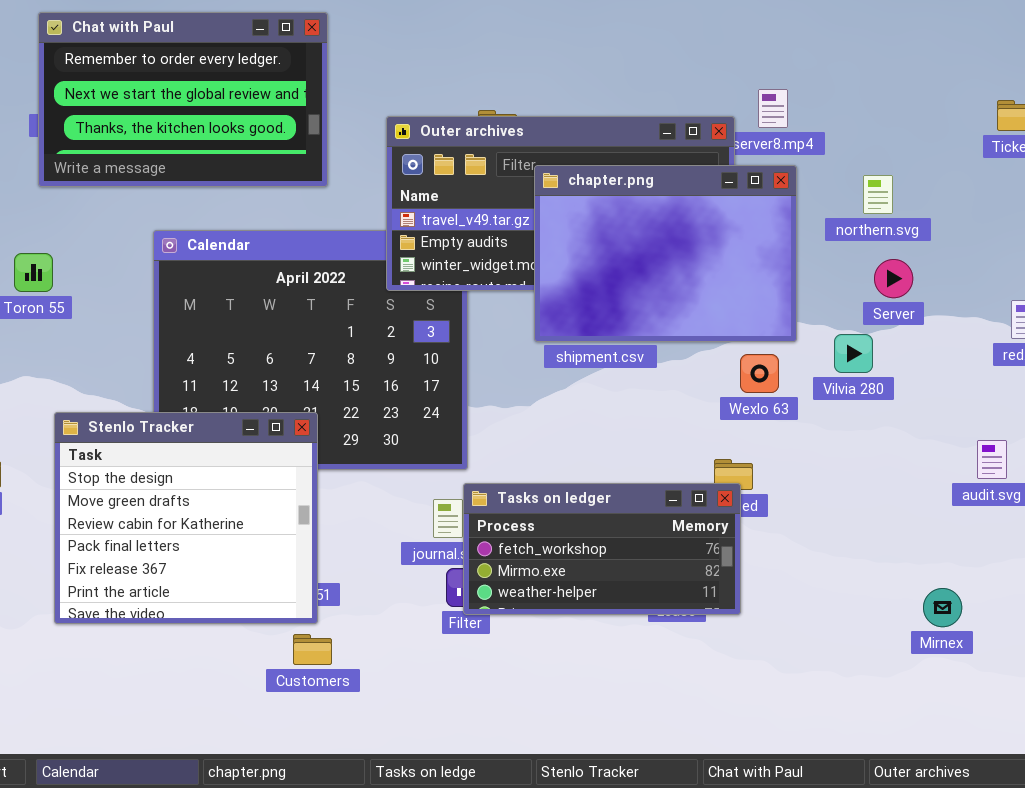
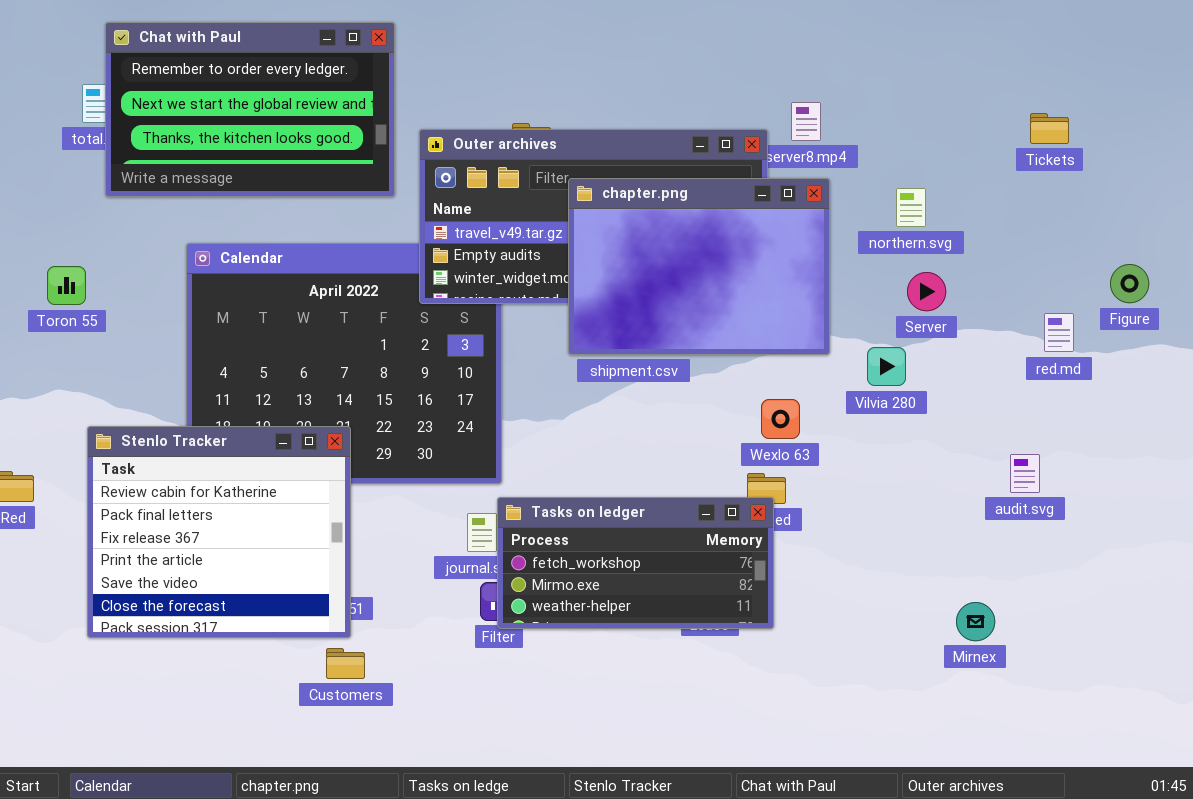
Chat with Paul: [38,12,328,187] -> [105,22,395,197], moved
Wexlo 63: [740,354,779,393] -> [761,399,800,439], moved
Stenlo Tracker: [54,412,318,624] -> [87,426,351,638], scrolled down 2 rows

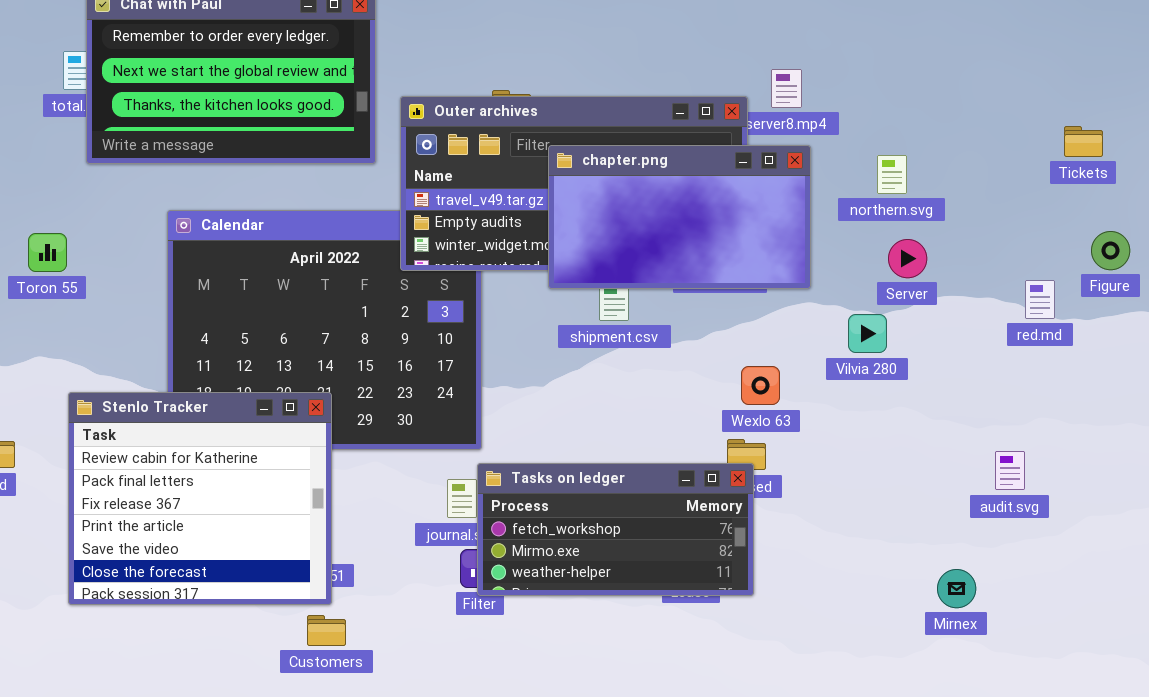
Tickets: [1030,113,1069,144] -> [1064,126,1103,157], moved
chapter.png: [568,178,830,355] -> [548,145,811,289], resized
audit.svg: [1010,454,1040,493] -> [995,451,1025,490], moved

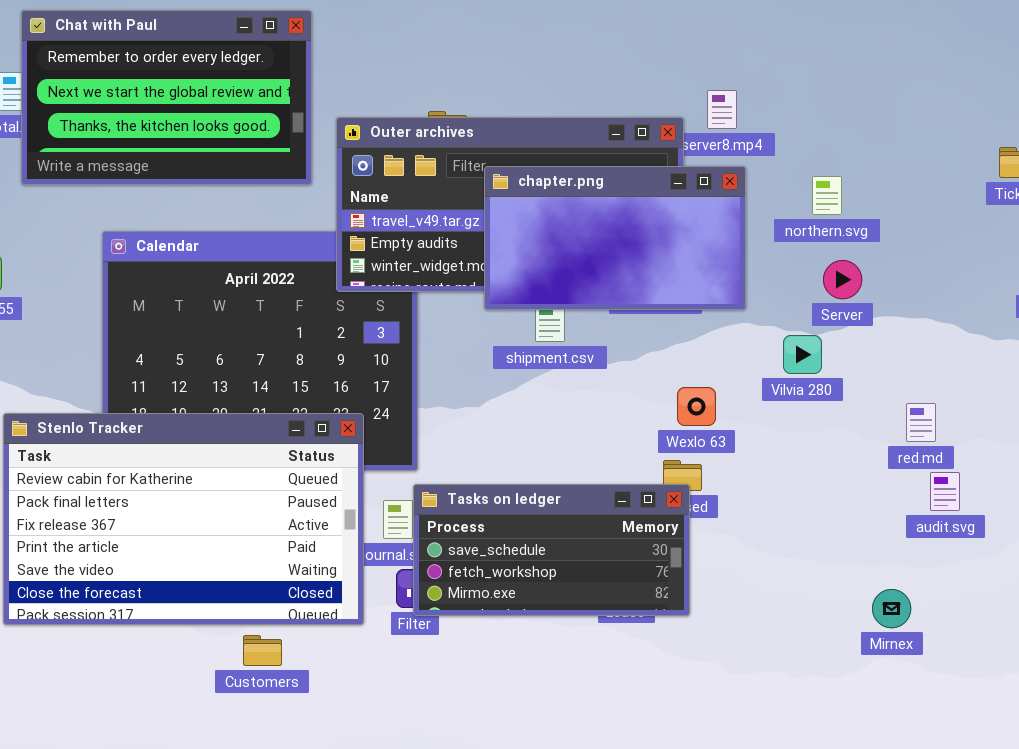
red.md: [1025,280,1055,319] -> [906,403,936,442], moved
Stenlo Tracker: [68,392,332,605] -> [3,413,364,625], resized
Tasks on ledger: [477,463,754,596] -> [413,484,690,616], scrolled up 1 row

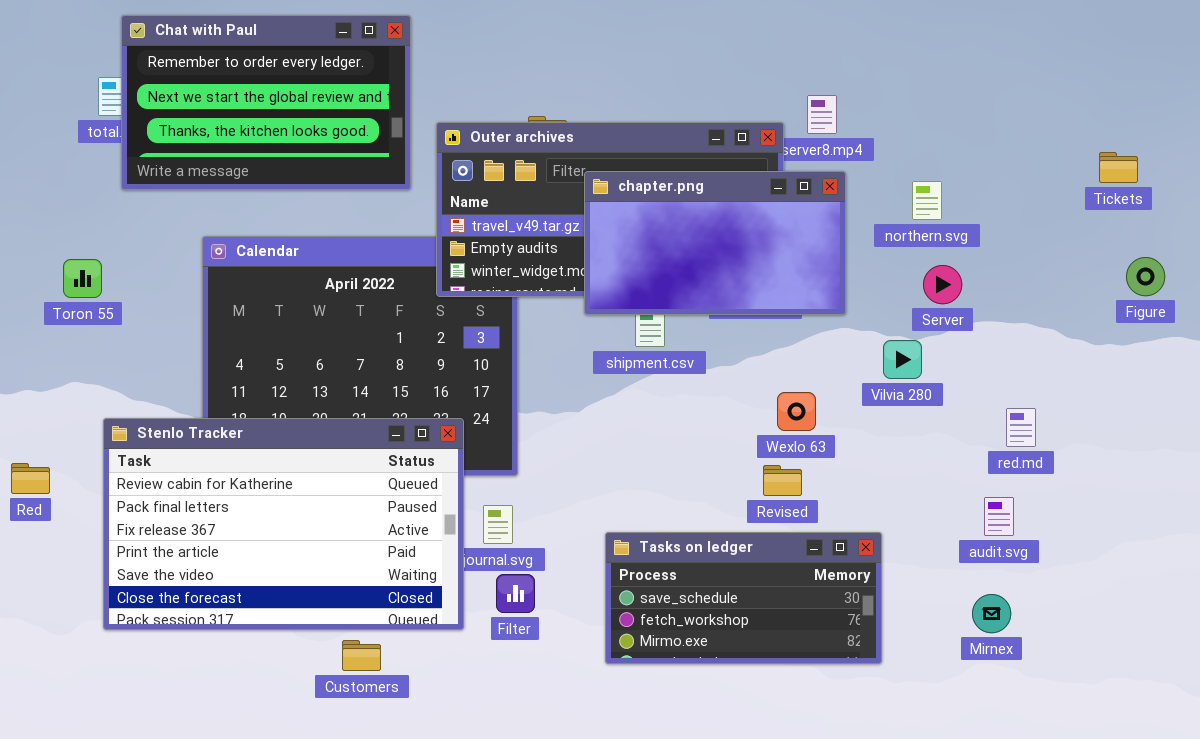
audit.svg: [930,472,960,511] -> [984,497,1014,536], moved
Tasks on ledger: [413,484,690,616] -> [605,532,882,664], moved

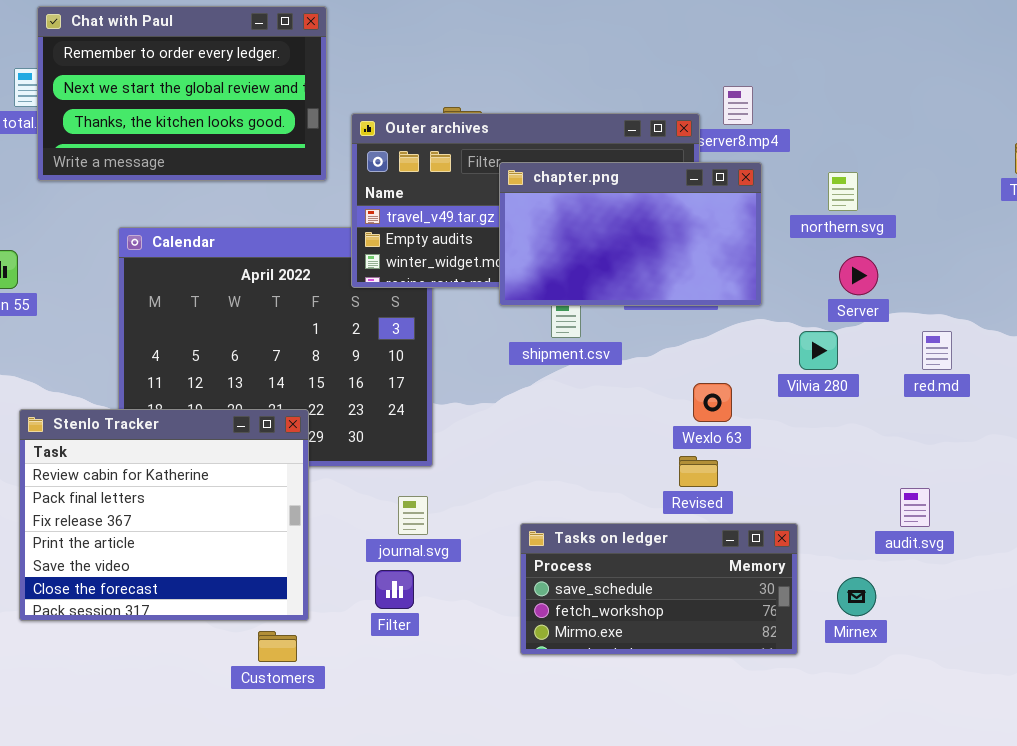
red.md: [1006,408,1036,447] -> [922,331,952,370], moved
Stenlo Tracker: [103,418,464,630] -> [19,409,309,621], resized
Filter: [496,574,535,613] -> [375,570,414,609], moved
Mirnex: [972,594,1011,633] -> [837,577,876,616], moved

